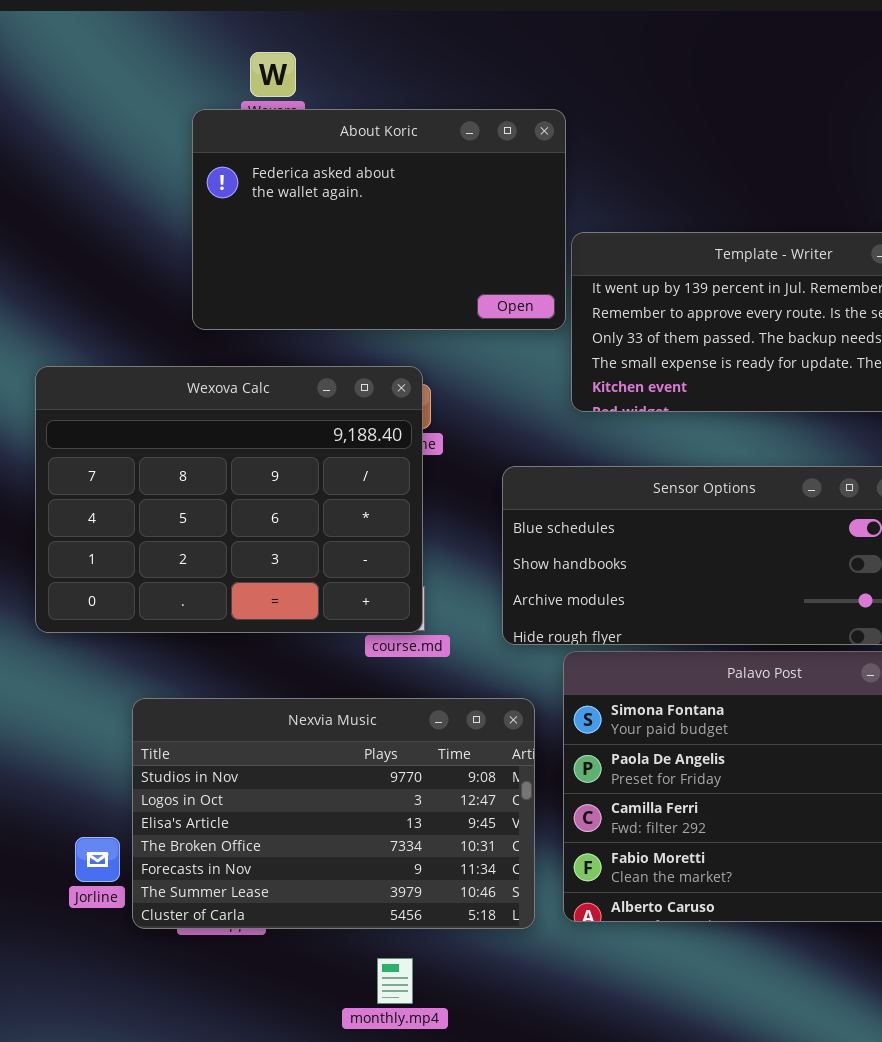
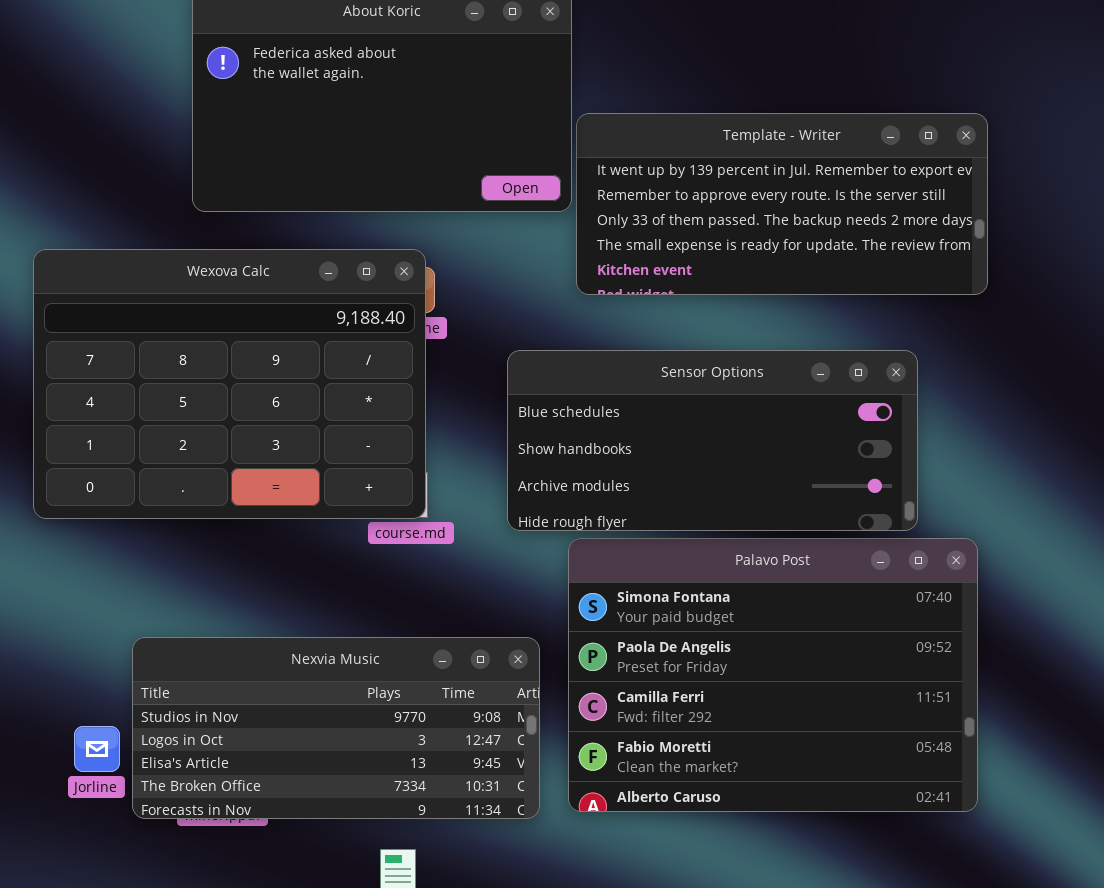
Nexvia Music: [132,698,535,929] -> [132,637,540,819], resized

